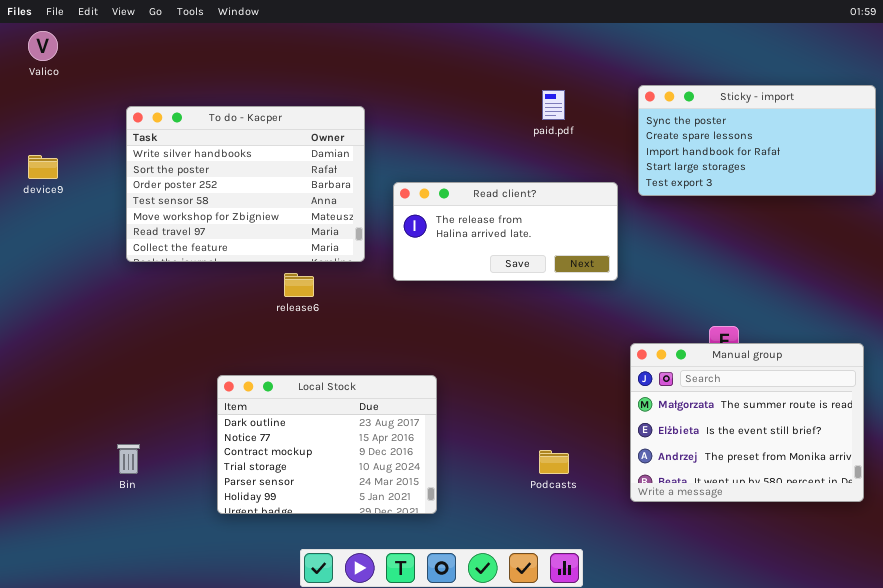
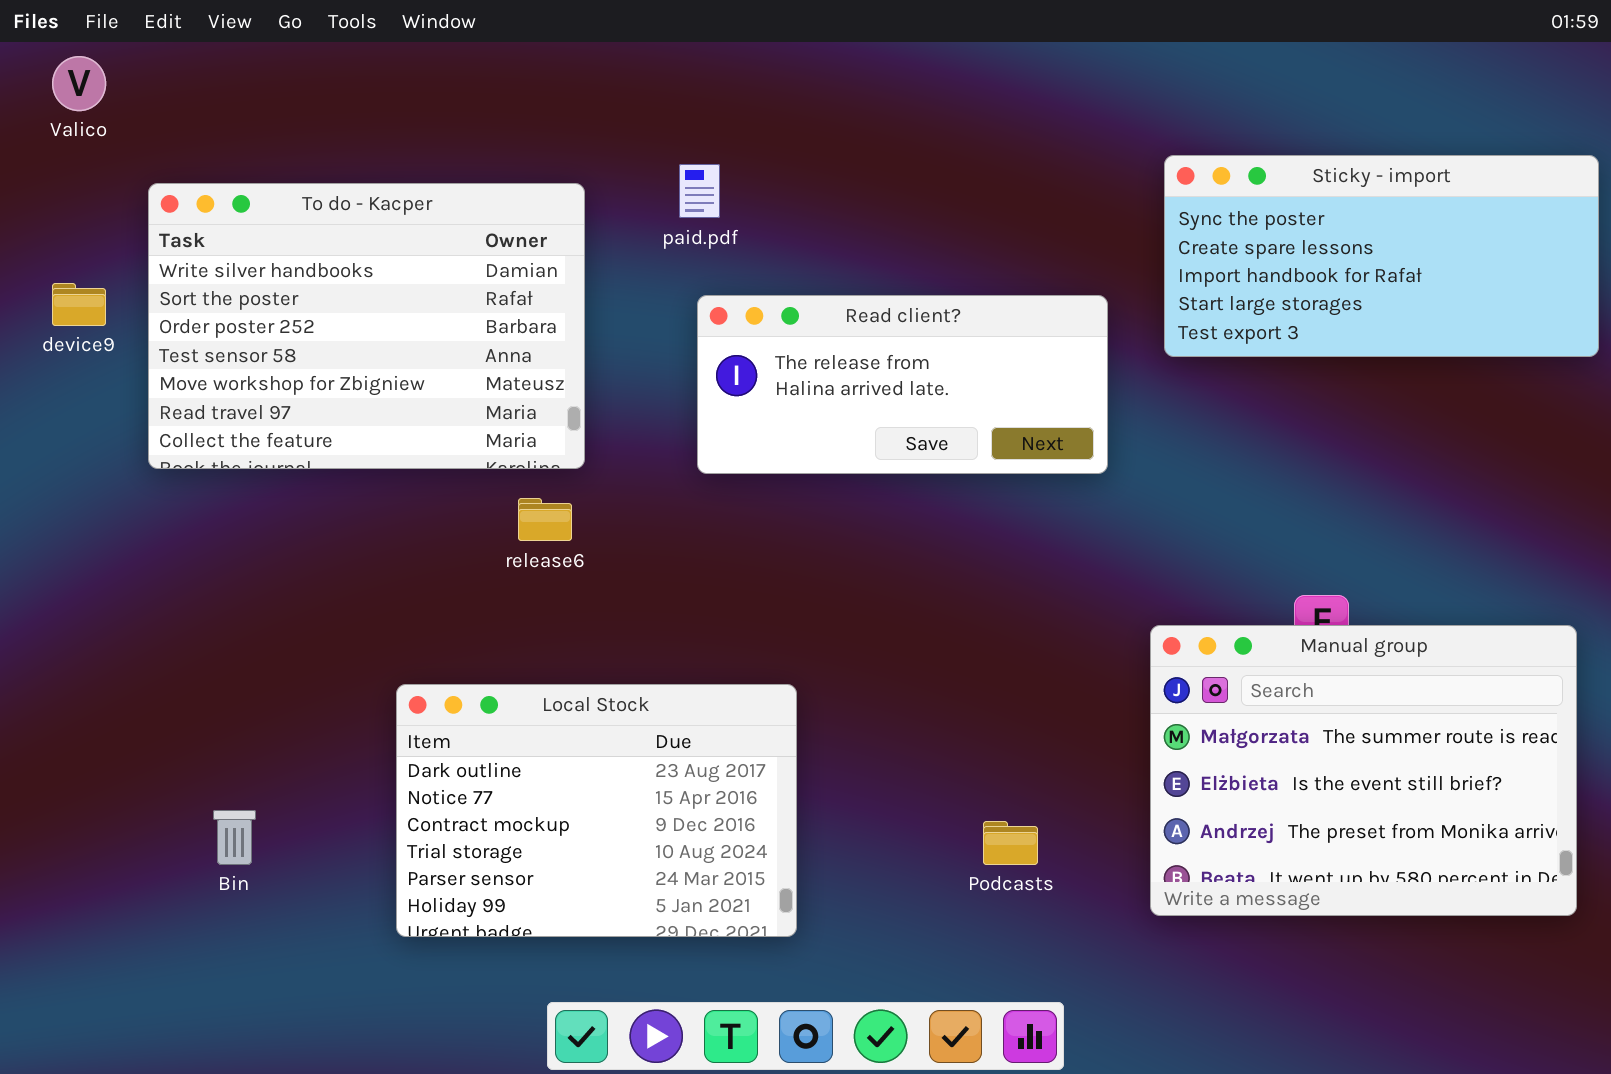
paid.pdf: [542,90,565,120] -> [679,164,720,218], moved
To do - Kacper: [126,106,365,262] -> [148,183,585,469], moved
Read client?: [393,182,618,281] -> [697,295,1108,474], moved

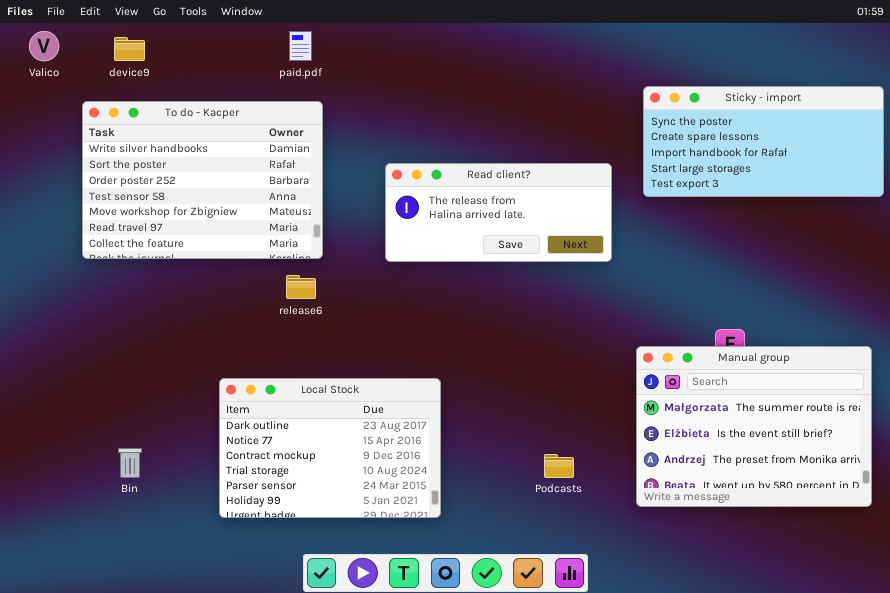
paid.pdf: [679,164,720,218] -> [289,31,312,61], moved
device9: [52,283,106,326] -> [114,37,145,61], moved

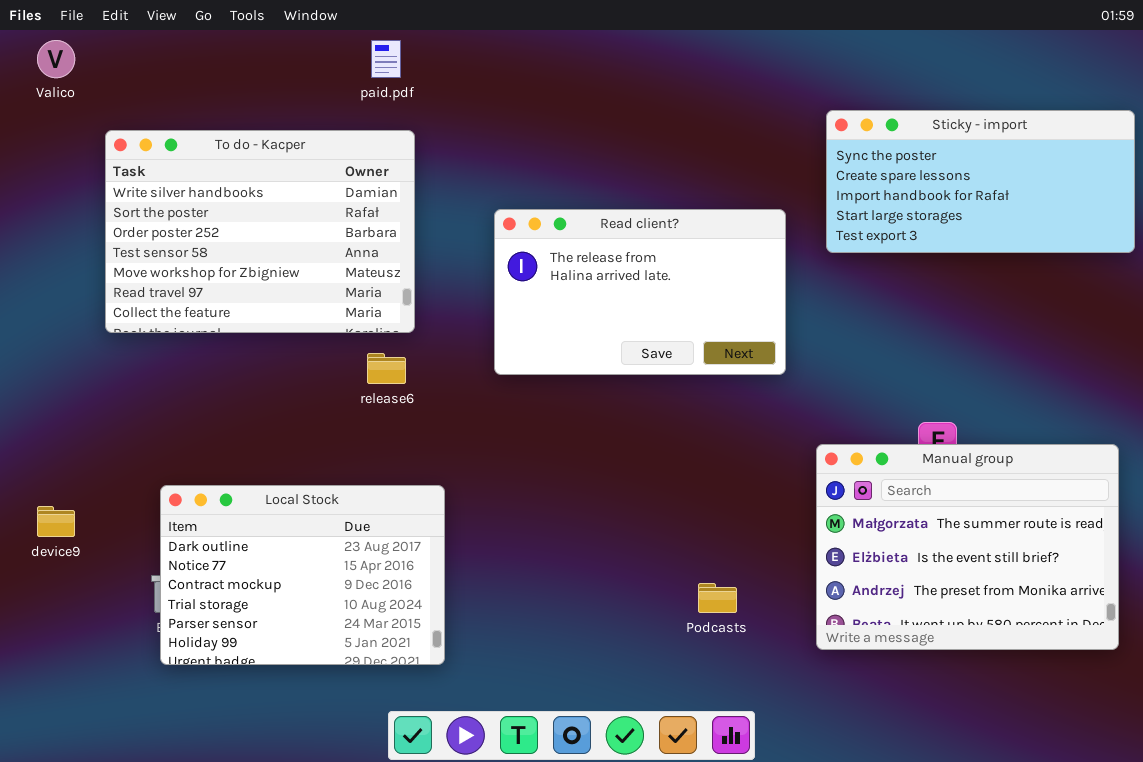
device9: [114,37,145,61] -> [37,506,75,537], moved
Read client?: [385,163,612,262] -> [494,209,786,375], resized
Local Stock: [219,378,441,518] -> [160,485,445,665], moved

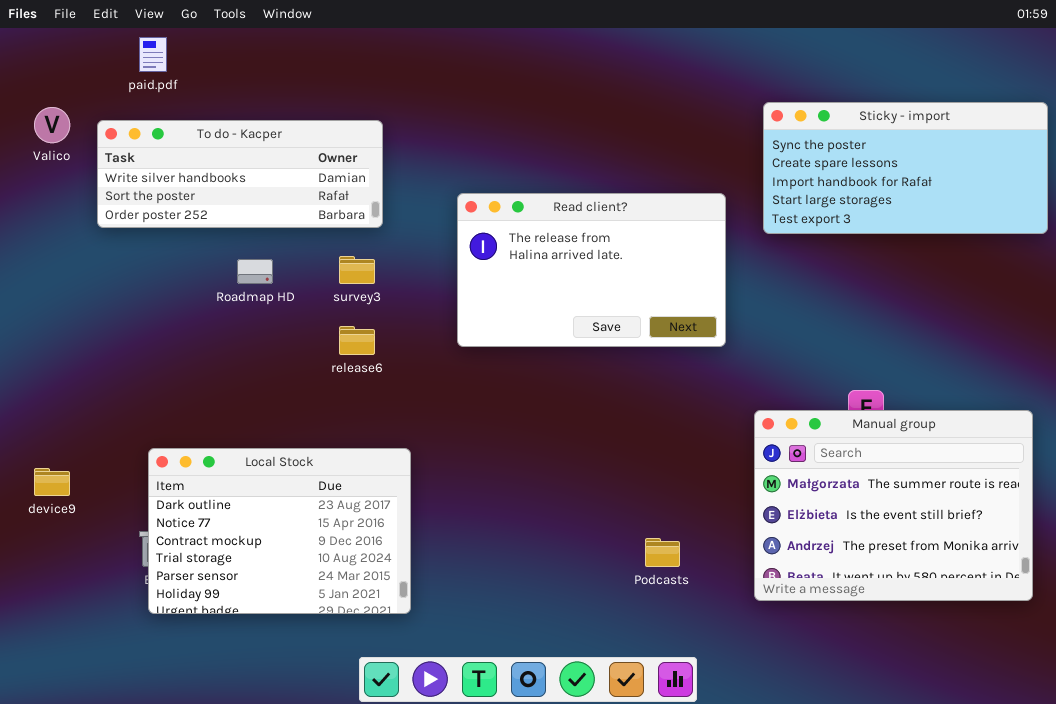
Valico: [37,40,75,78] -> [34,107,70,143], moved
paid.pdf: [371,40,401,78] -> [139,37,167,72], moved
To do - Kacper: [105,130,415,333] -> [97,120,383,228], resized

